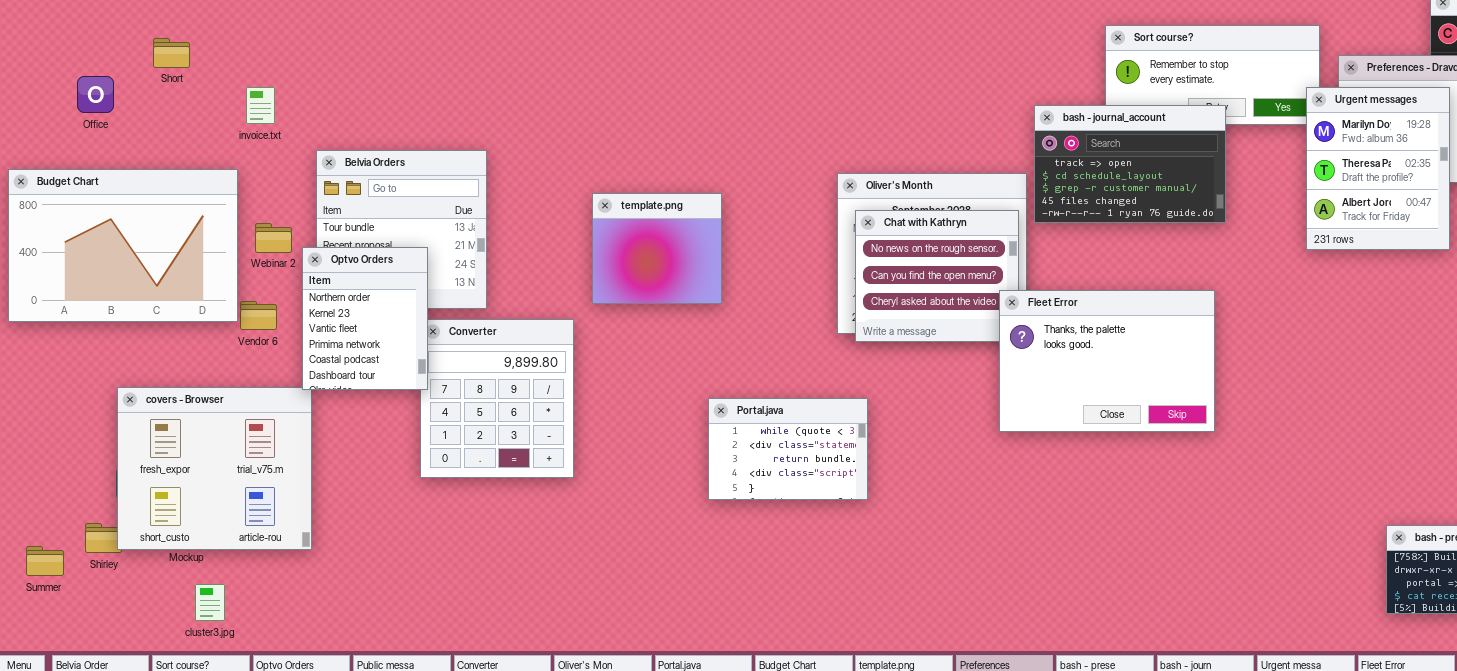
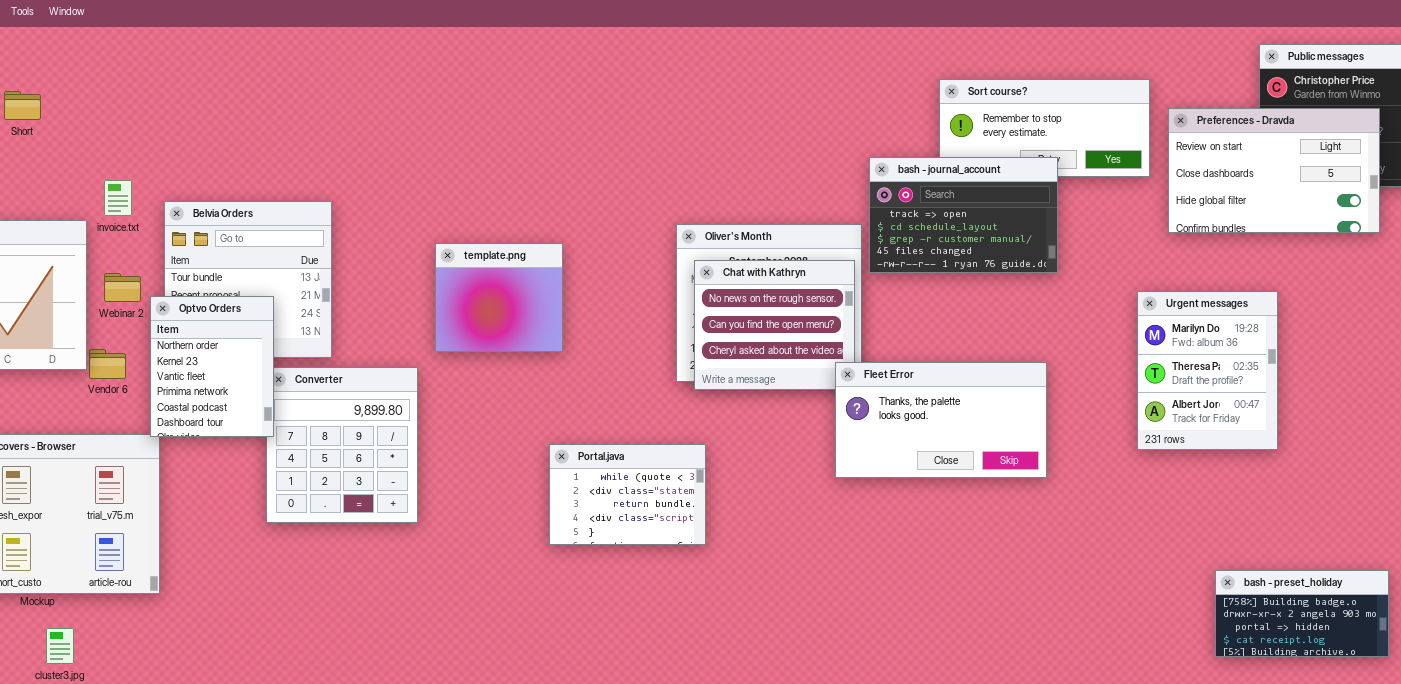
invoice.txt: [246,87,275,124] -> [104,180,132,216], moved
Urgent messages: [1306,87,1450,250] -> [1137,291,1278,450], moved
Fleet Error: [999,290,1215,432] -> [835,362,1047,478], resized

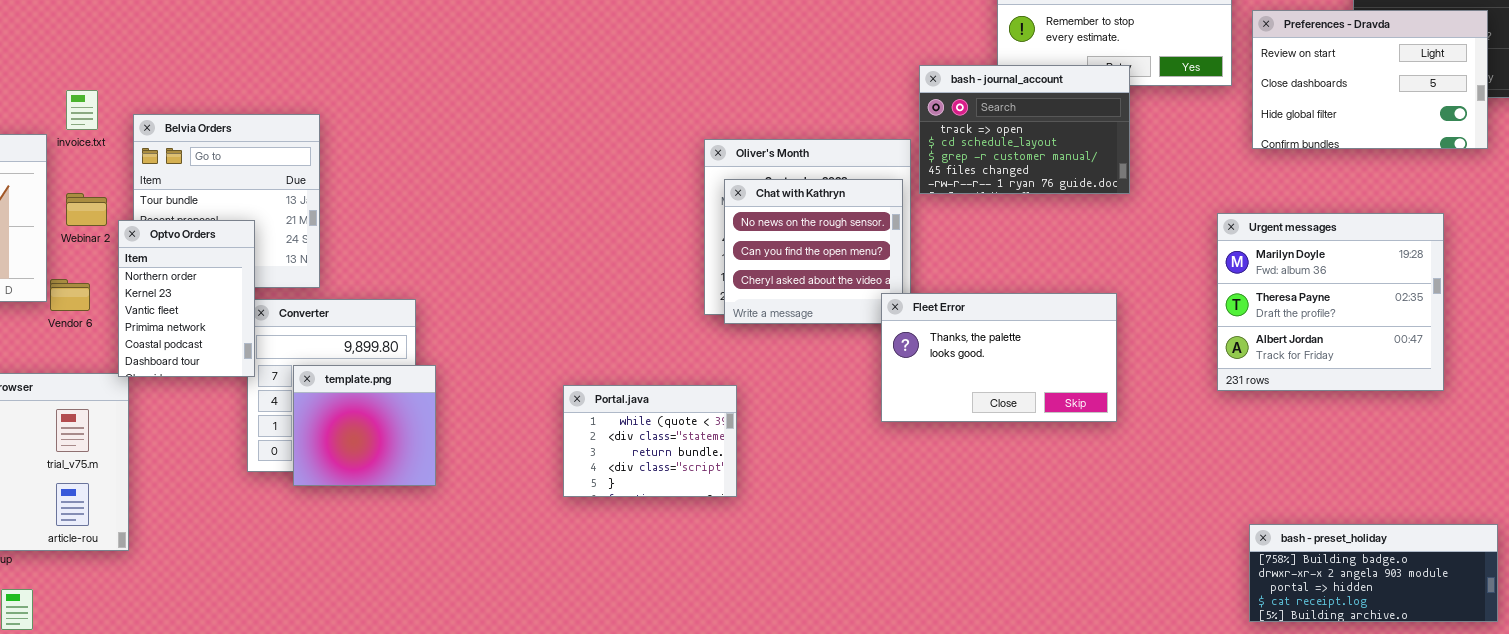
template.png: [435,243,563,352] -> [293,365,436,486], moved
Urgent messages: [1137,291,1278,450] -> [1217,213,1444,391], resized
bash - preset_holiday: [1215,570,1389,657] -> [1249,524,1498,622], resized

